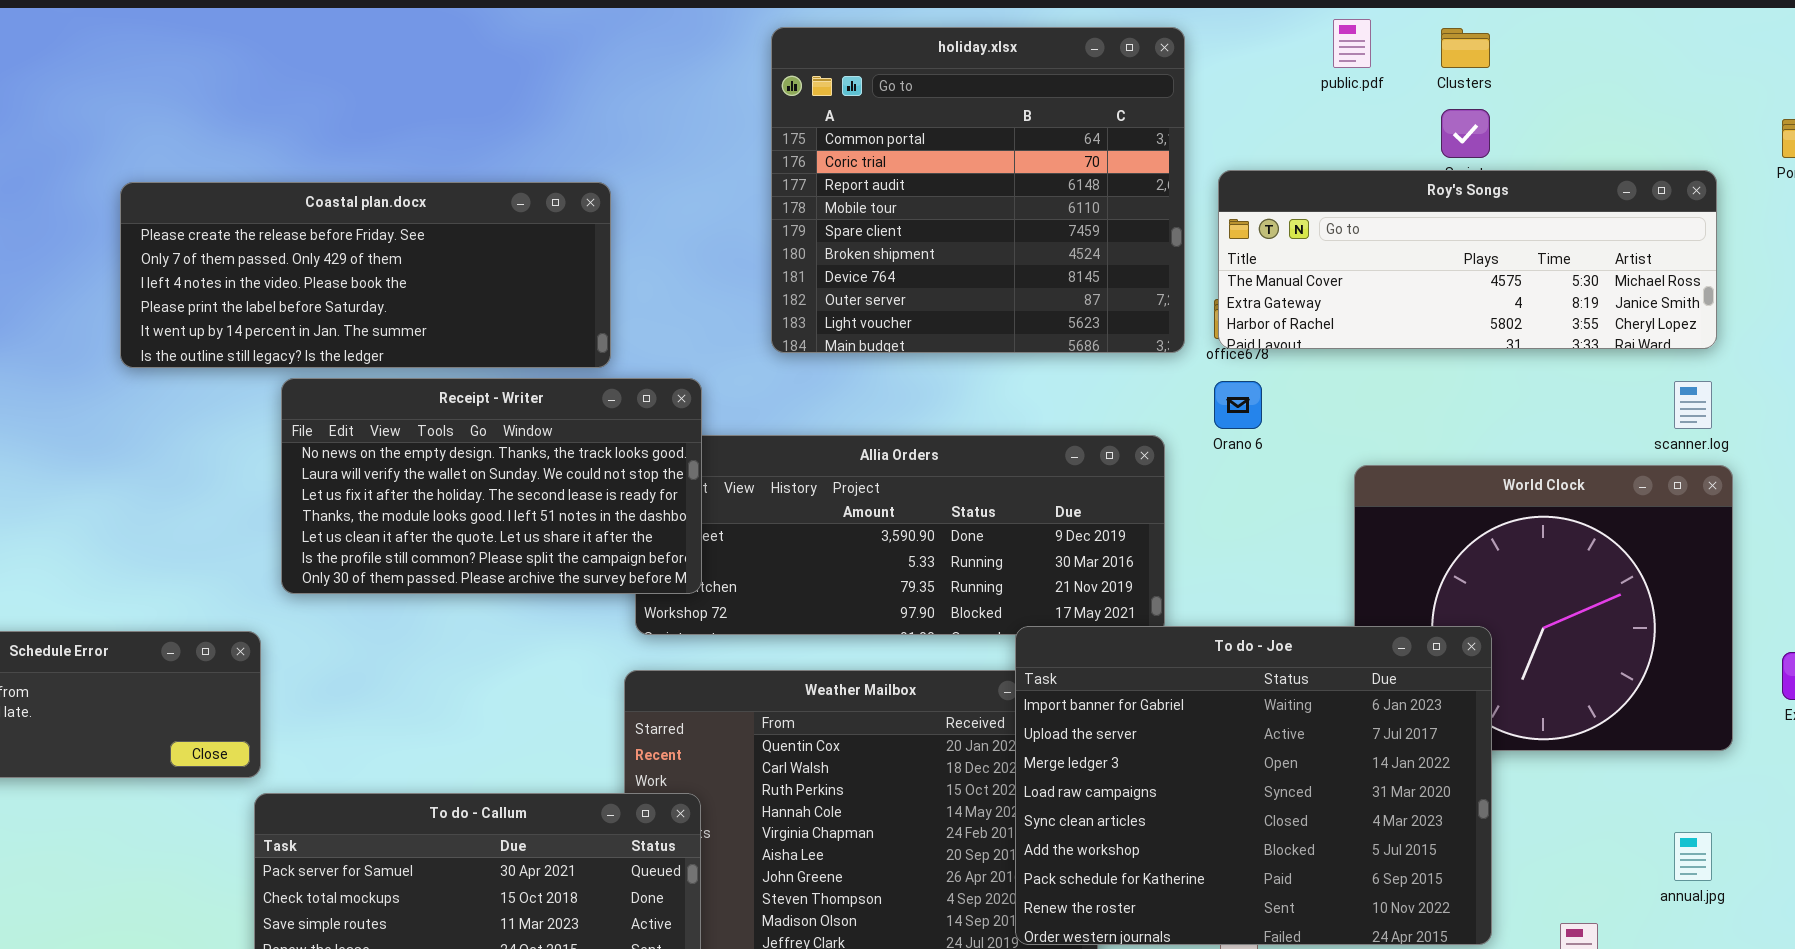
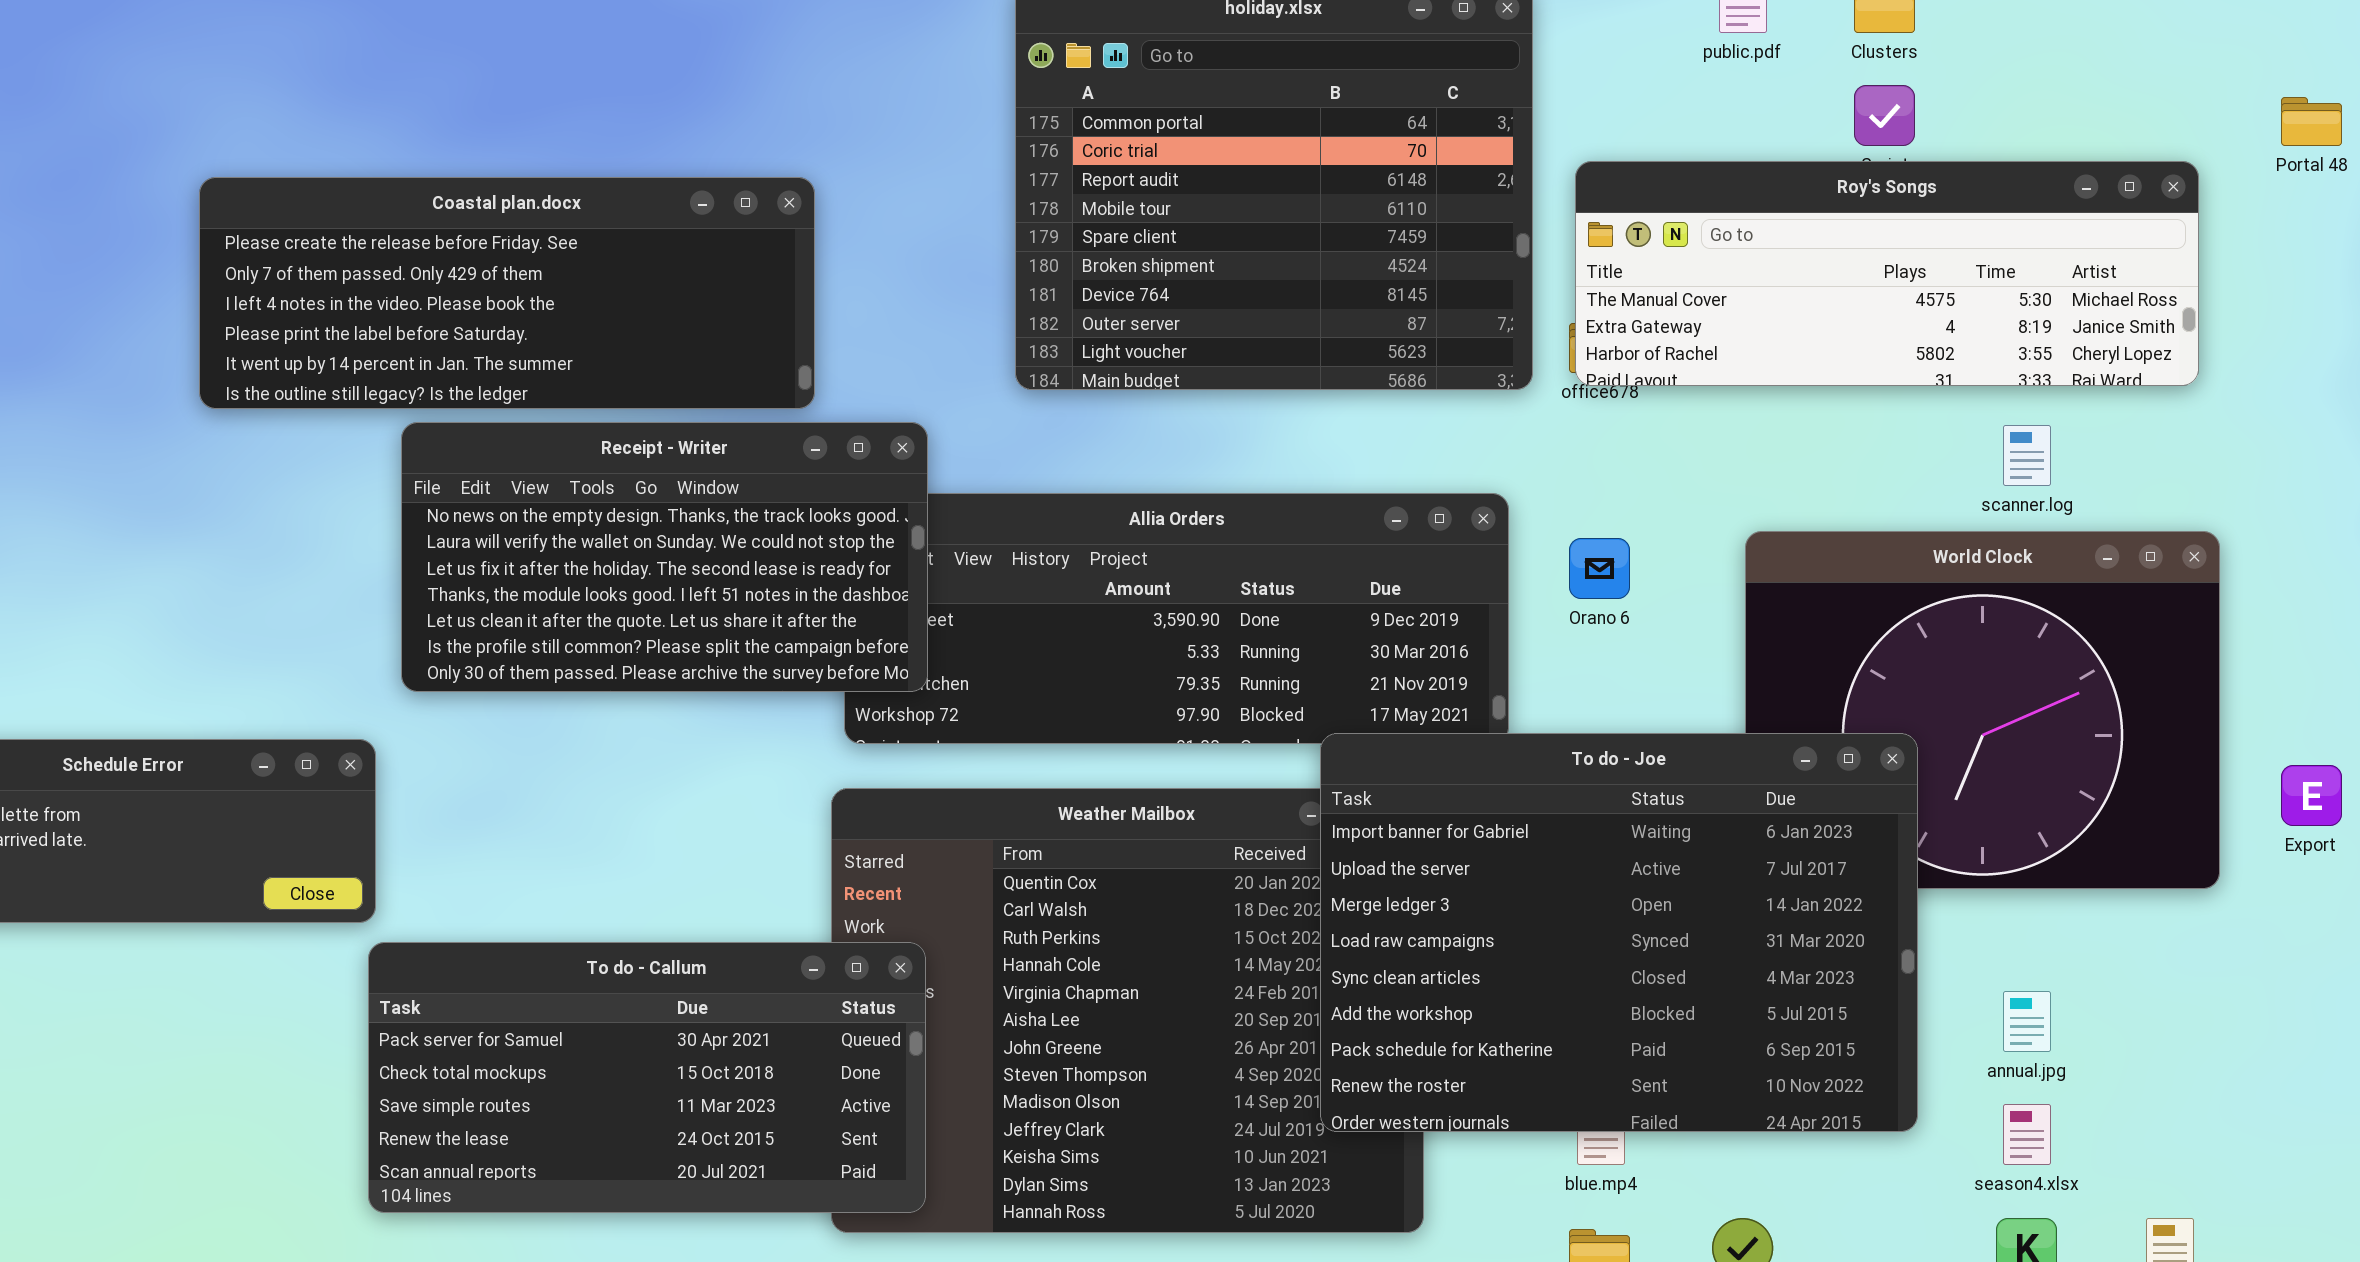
Orano 6: [1214,381,1262,429] -> [1569,538,1630,599], moved
scanner.log: [1674,381,1712,429] -> [2003,425,2051,486], moved
annual.jpg: [1674,832,1712,881] -> [2003,991,2051,1052], moved

